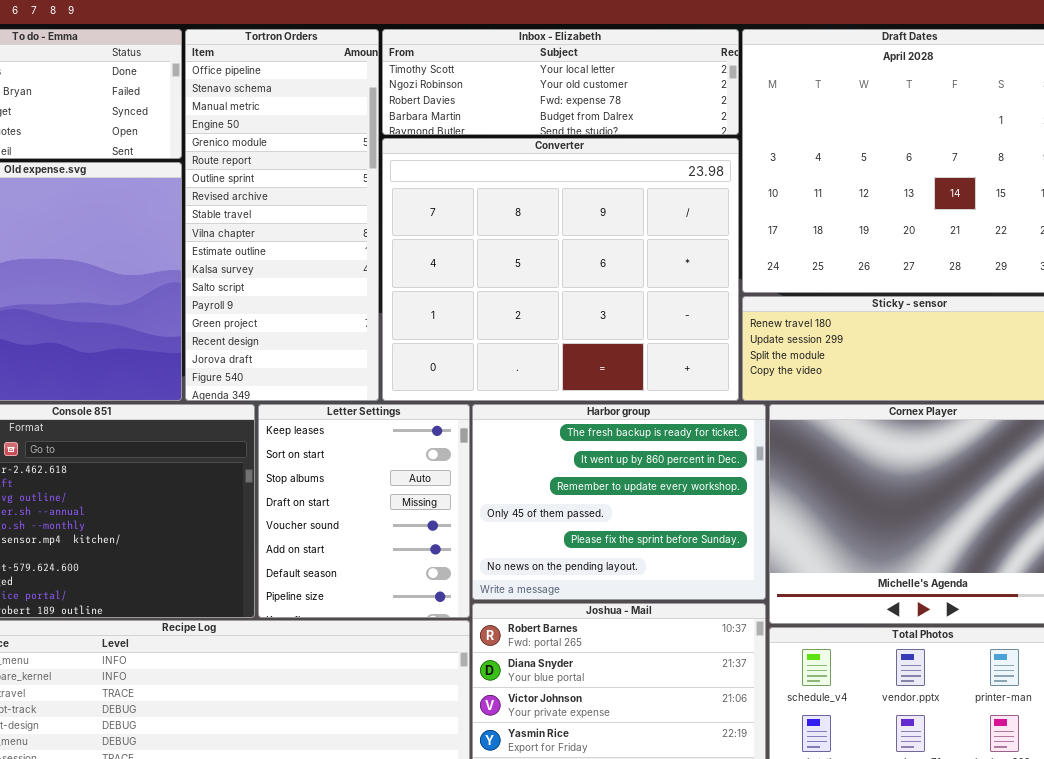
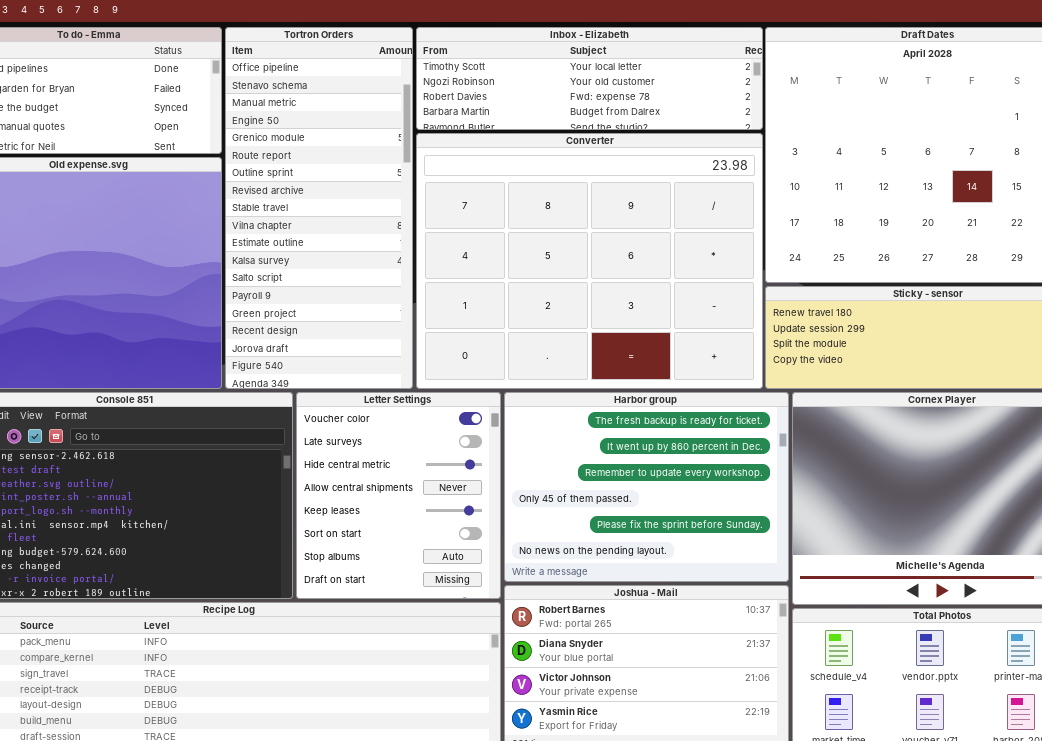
Letter Settings: [258,404,470,618] -> [296,392,501,599], scrolled up 4 rows

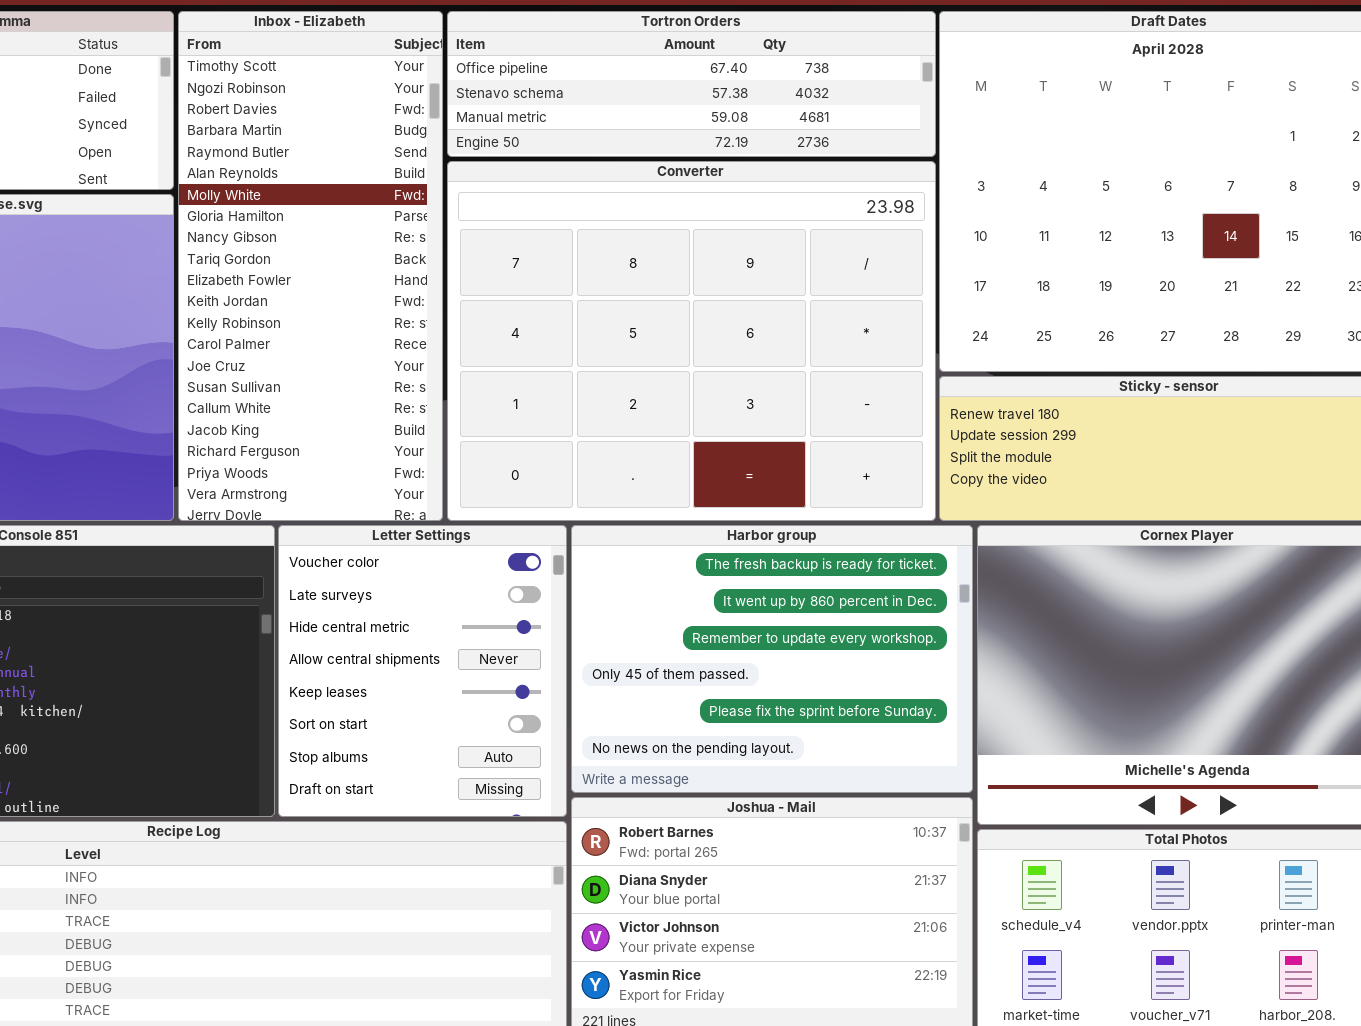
Tortron Orders: [225,27,413,389] -> [447,11,936,157], moved, resized
Inbox - Elizabeth: [416,27,763,130] -> [178,11,443,521], moved, resized

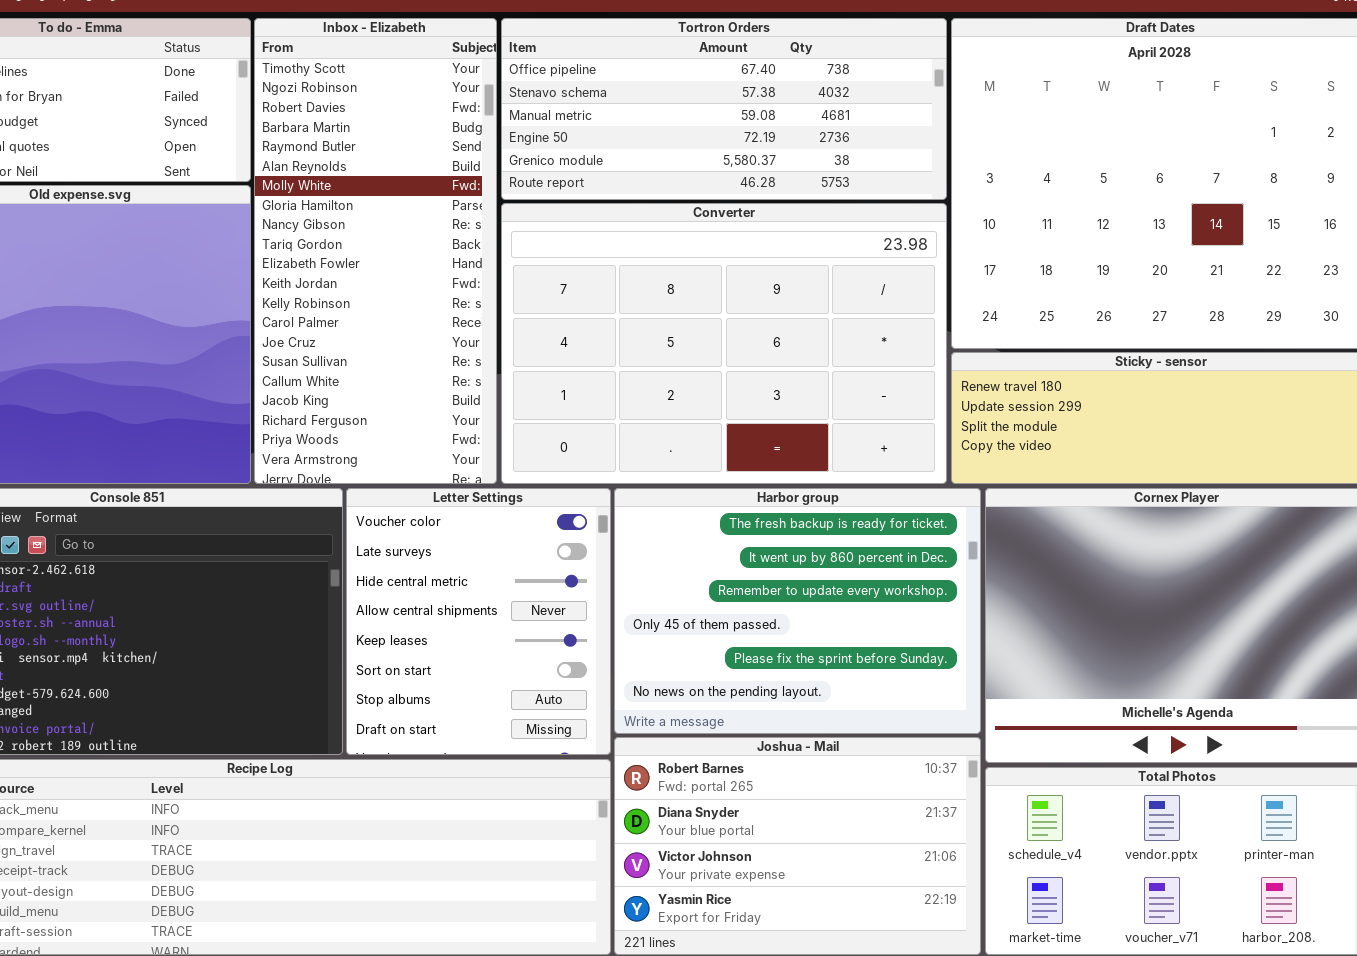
Tortron Orders: [447,11,936,157] -> [501,18,947,200], resized
Converter: [447,161,936,521] -> [501,203,947,484], resized

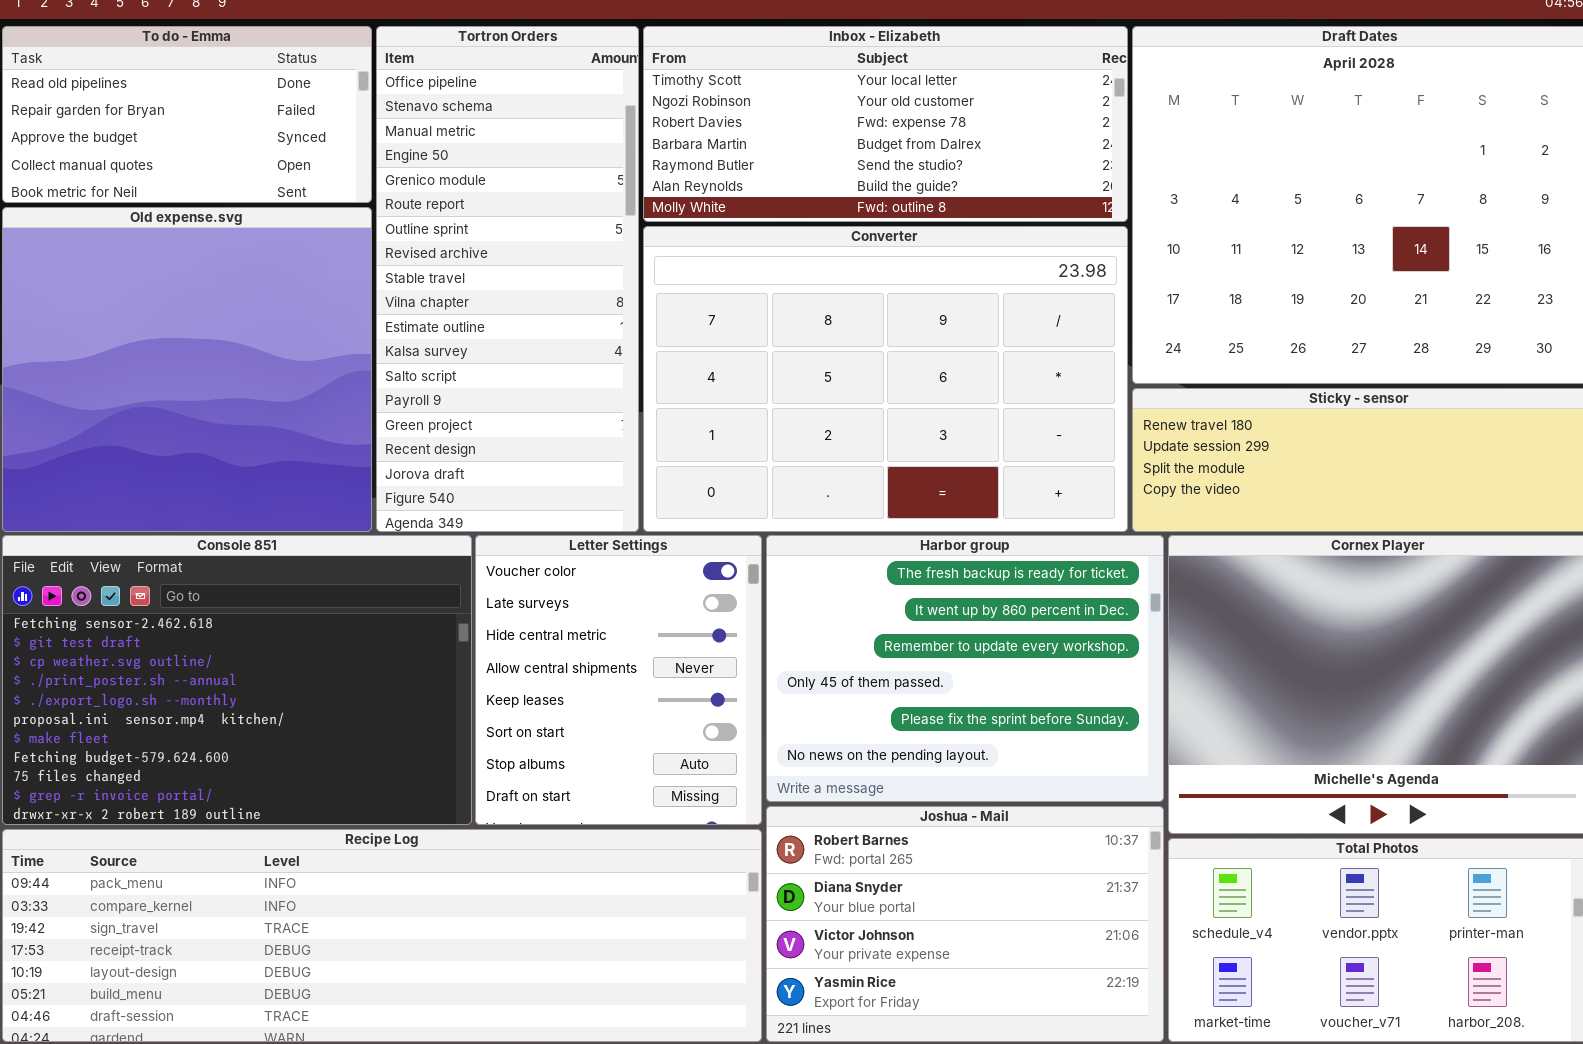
Inbox - Elizabeth: [254,18,497,484] -> [643,26,1128,222], moved, resized
Tortron Orders: [501,18,947,200] -> [376,26,639,532], moved, resized

